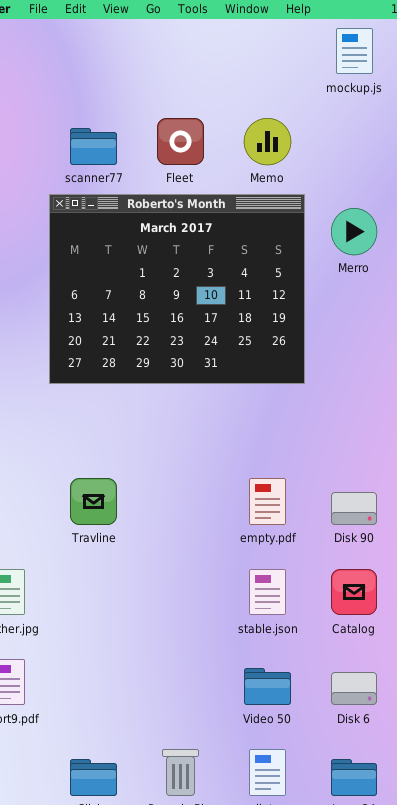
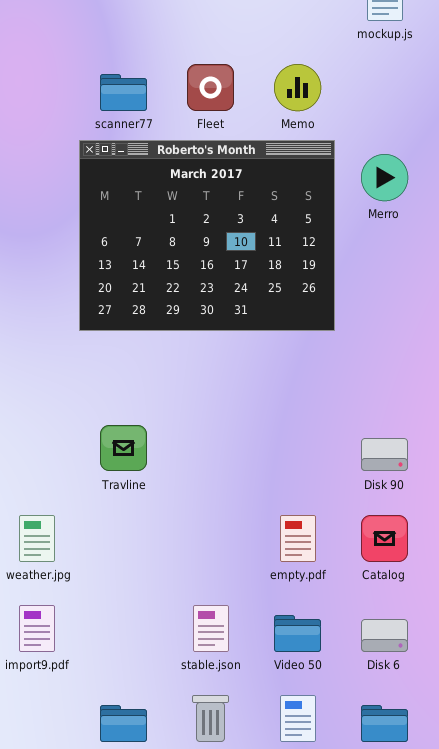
empty.pdf: [249,478,286,525] -> [280,515,316,562], moved
stable.json: [249,569,286,615] -> [193,605,229,652], moved

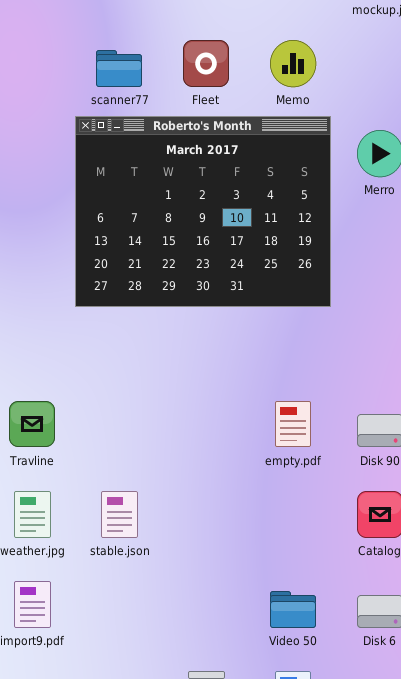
Travline: [100,425,147,471] -> [9,401,55,447], moved
empty.pdf: [280,515,316,562] -> [275,401,311,447], moved
stable.json: [193,605,229,652] -> [101,491,138,538], moved

